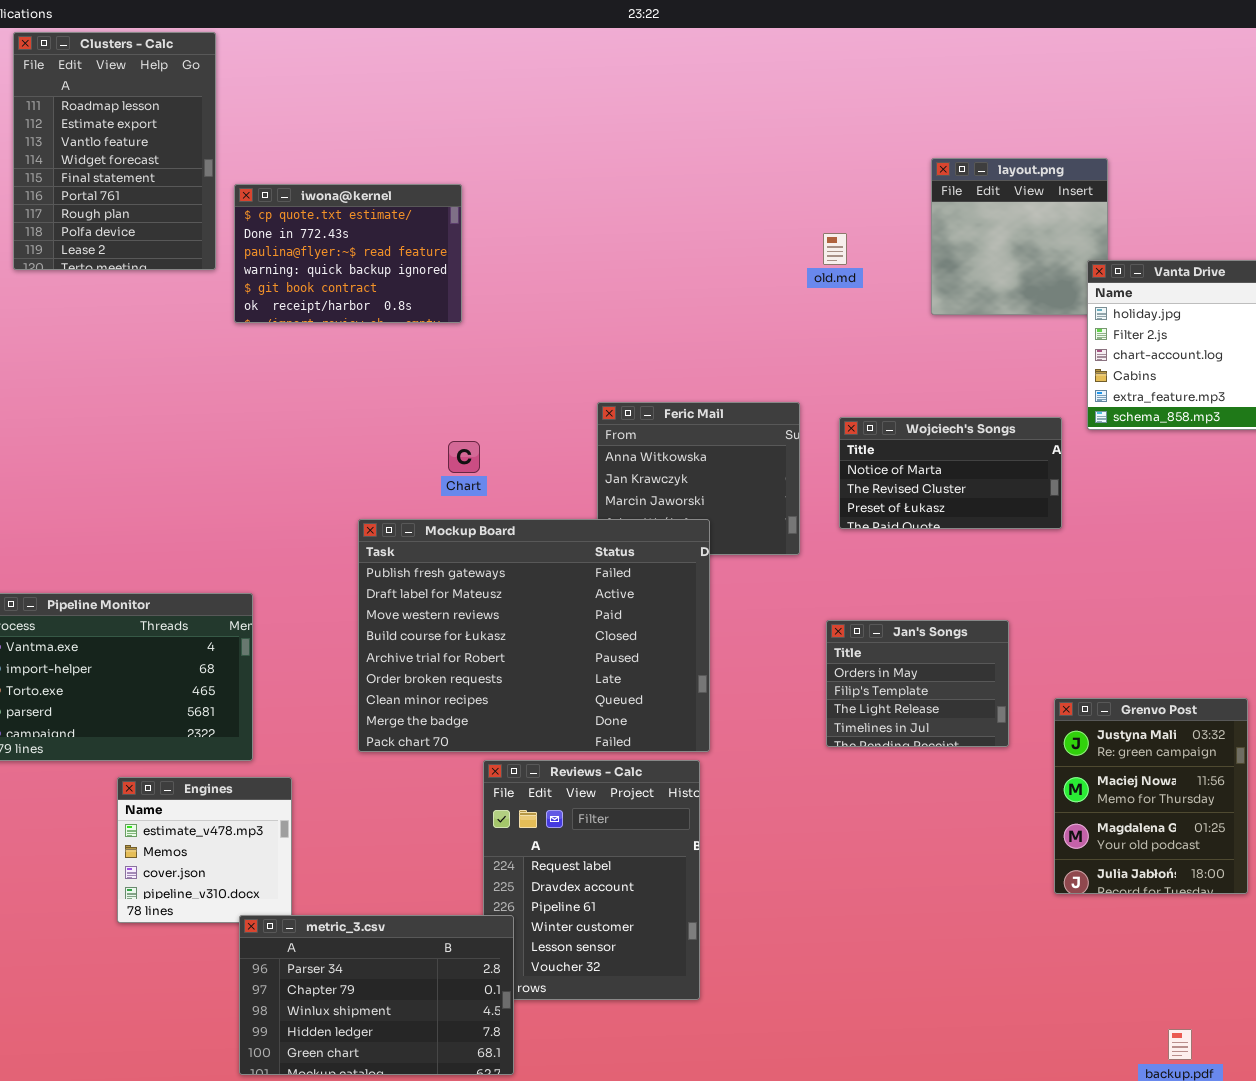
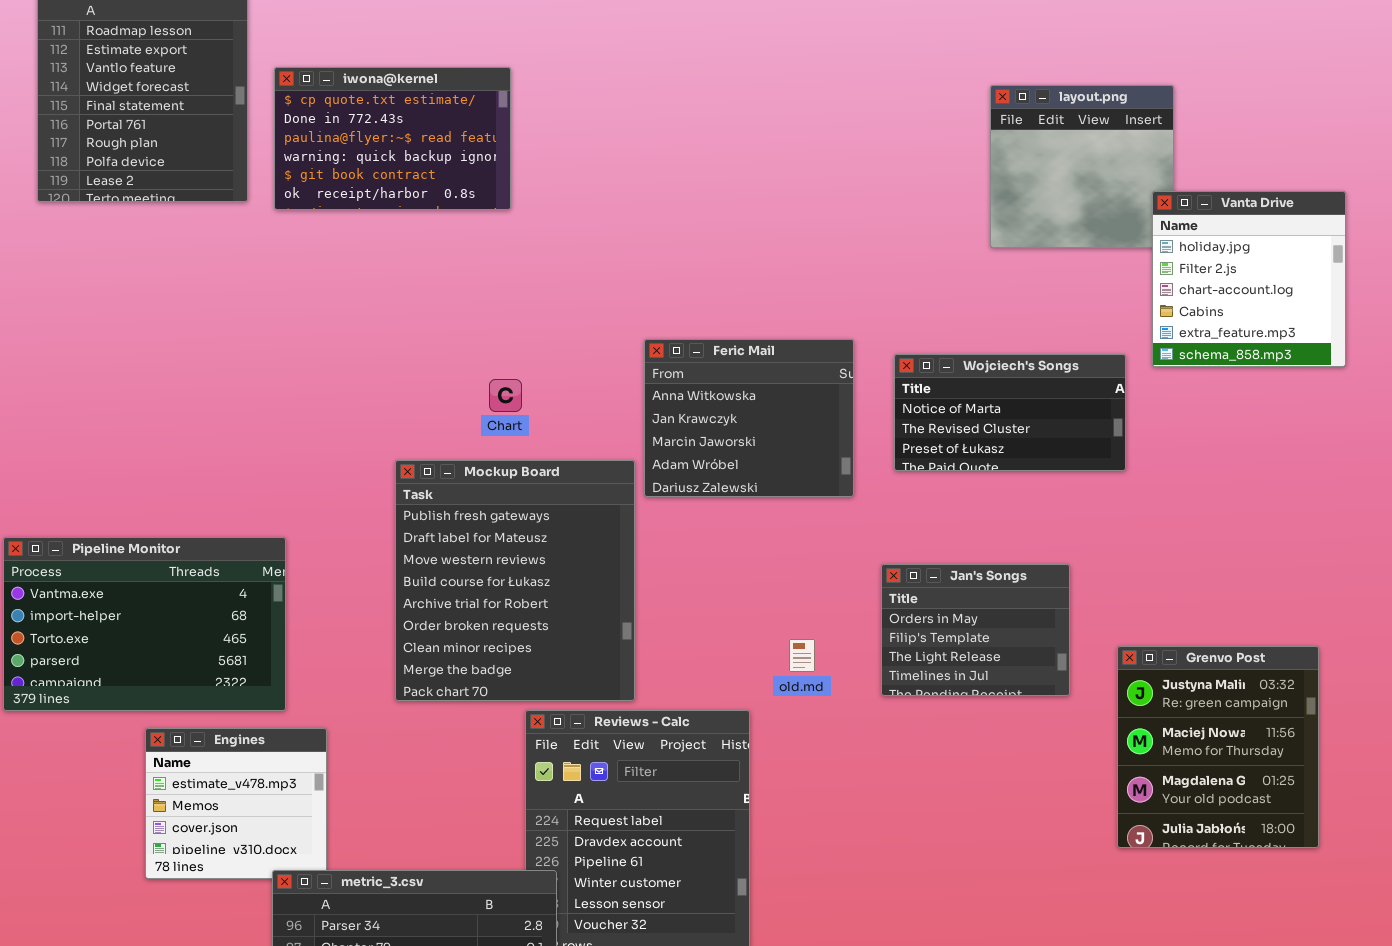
iwona@kernel: [234,184,462,323] -> [274,67,511,210], moved
old.md: [823,233,847,265] -> [789,639,815,672], moved
Mockup Board: [358,519,710,752] -> [395,460,635,701], resized

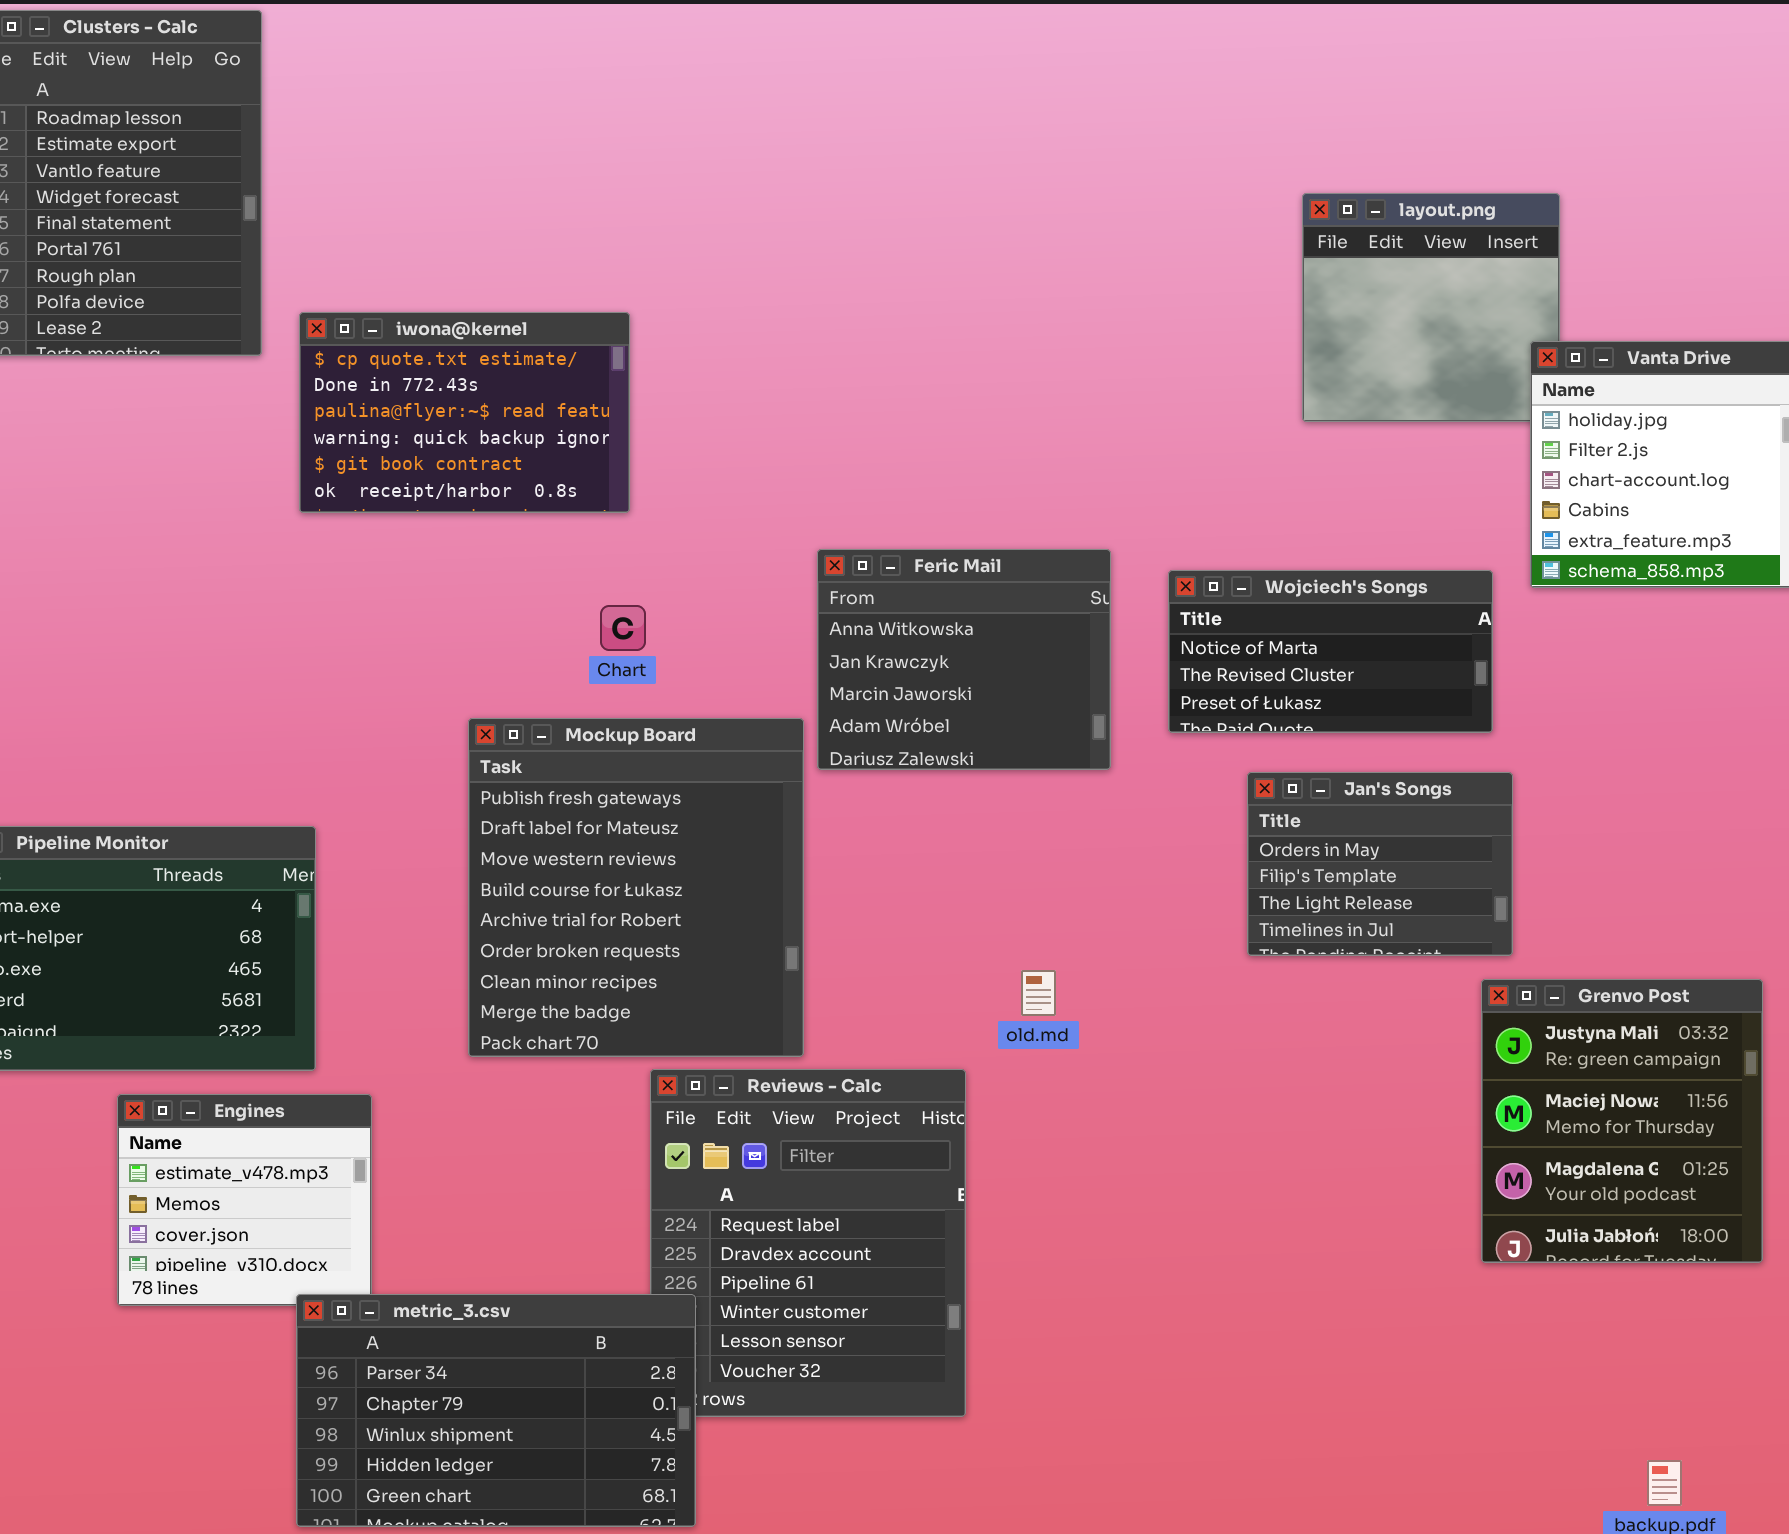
iwona@kernel: [274,67,511,210] -> [299,312,630,513], moved
Jan's Songs: [881,564,1070,696] -> [1247,772,1513,956], moved

